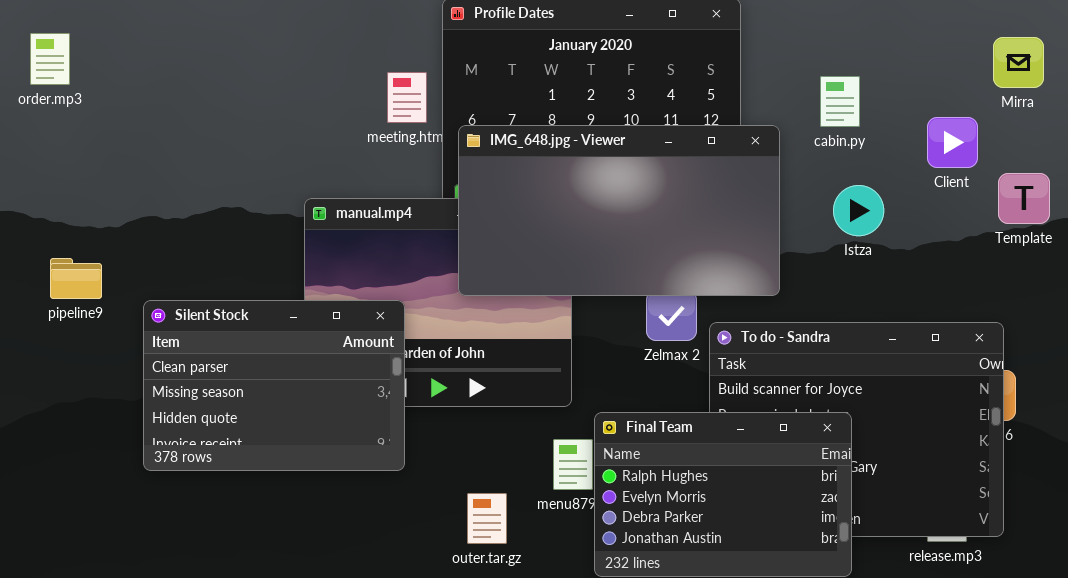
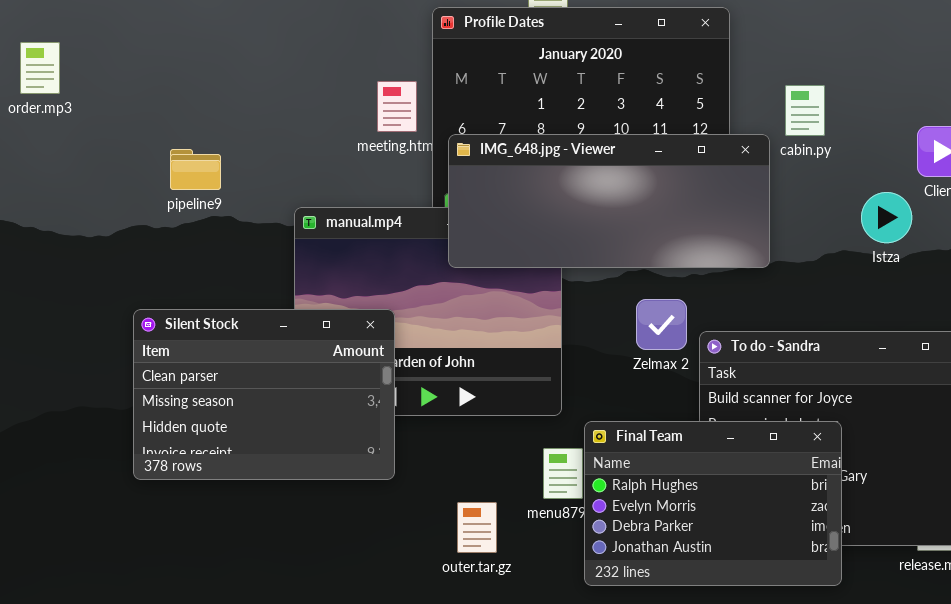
cabin.py: [820,76,860,127] -> [785,85,825,136], moved
IMG_648.jpg - Viewer: [458,125,780,296] -> [448,134,770,268], resized
Istza: [833,185,884,236] -> [861,192,912,243], moved
pipeline9: [50,258,102,299] -> [170,149,221,190], moved

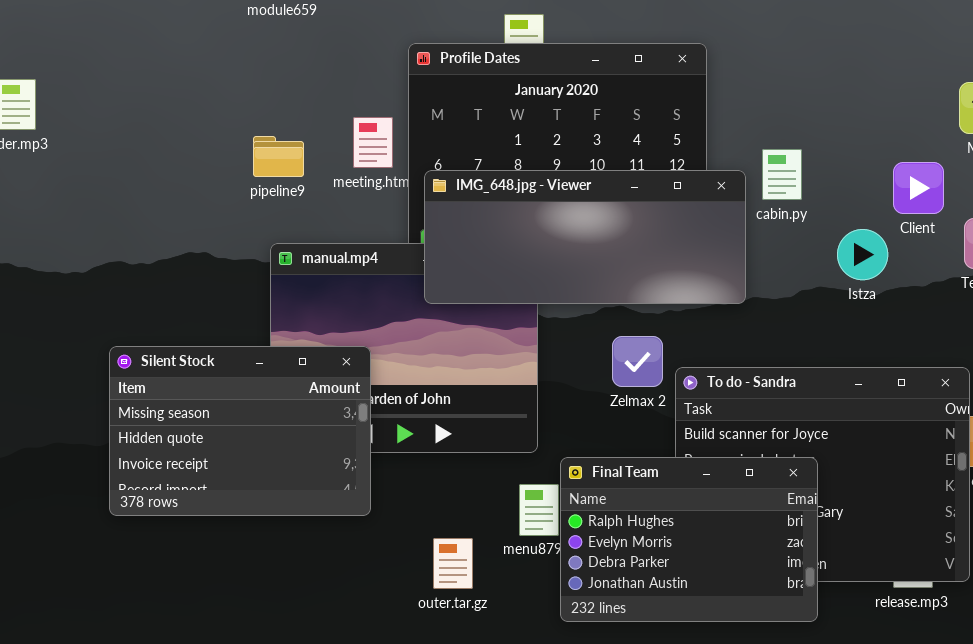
cabin.py: [785,85,825,136] -> [762,149,802,200], moved
pipeline9: [170,149,221,190] -> [253,136,304,177], moved
Silent Stock: [133,309,395,480] -> [109,346,371,516], scrolled down 1 row

